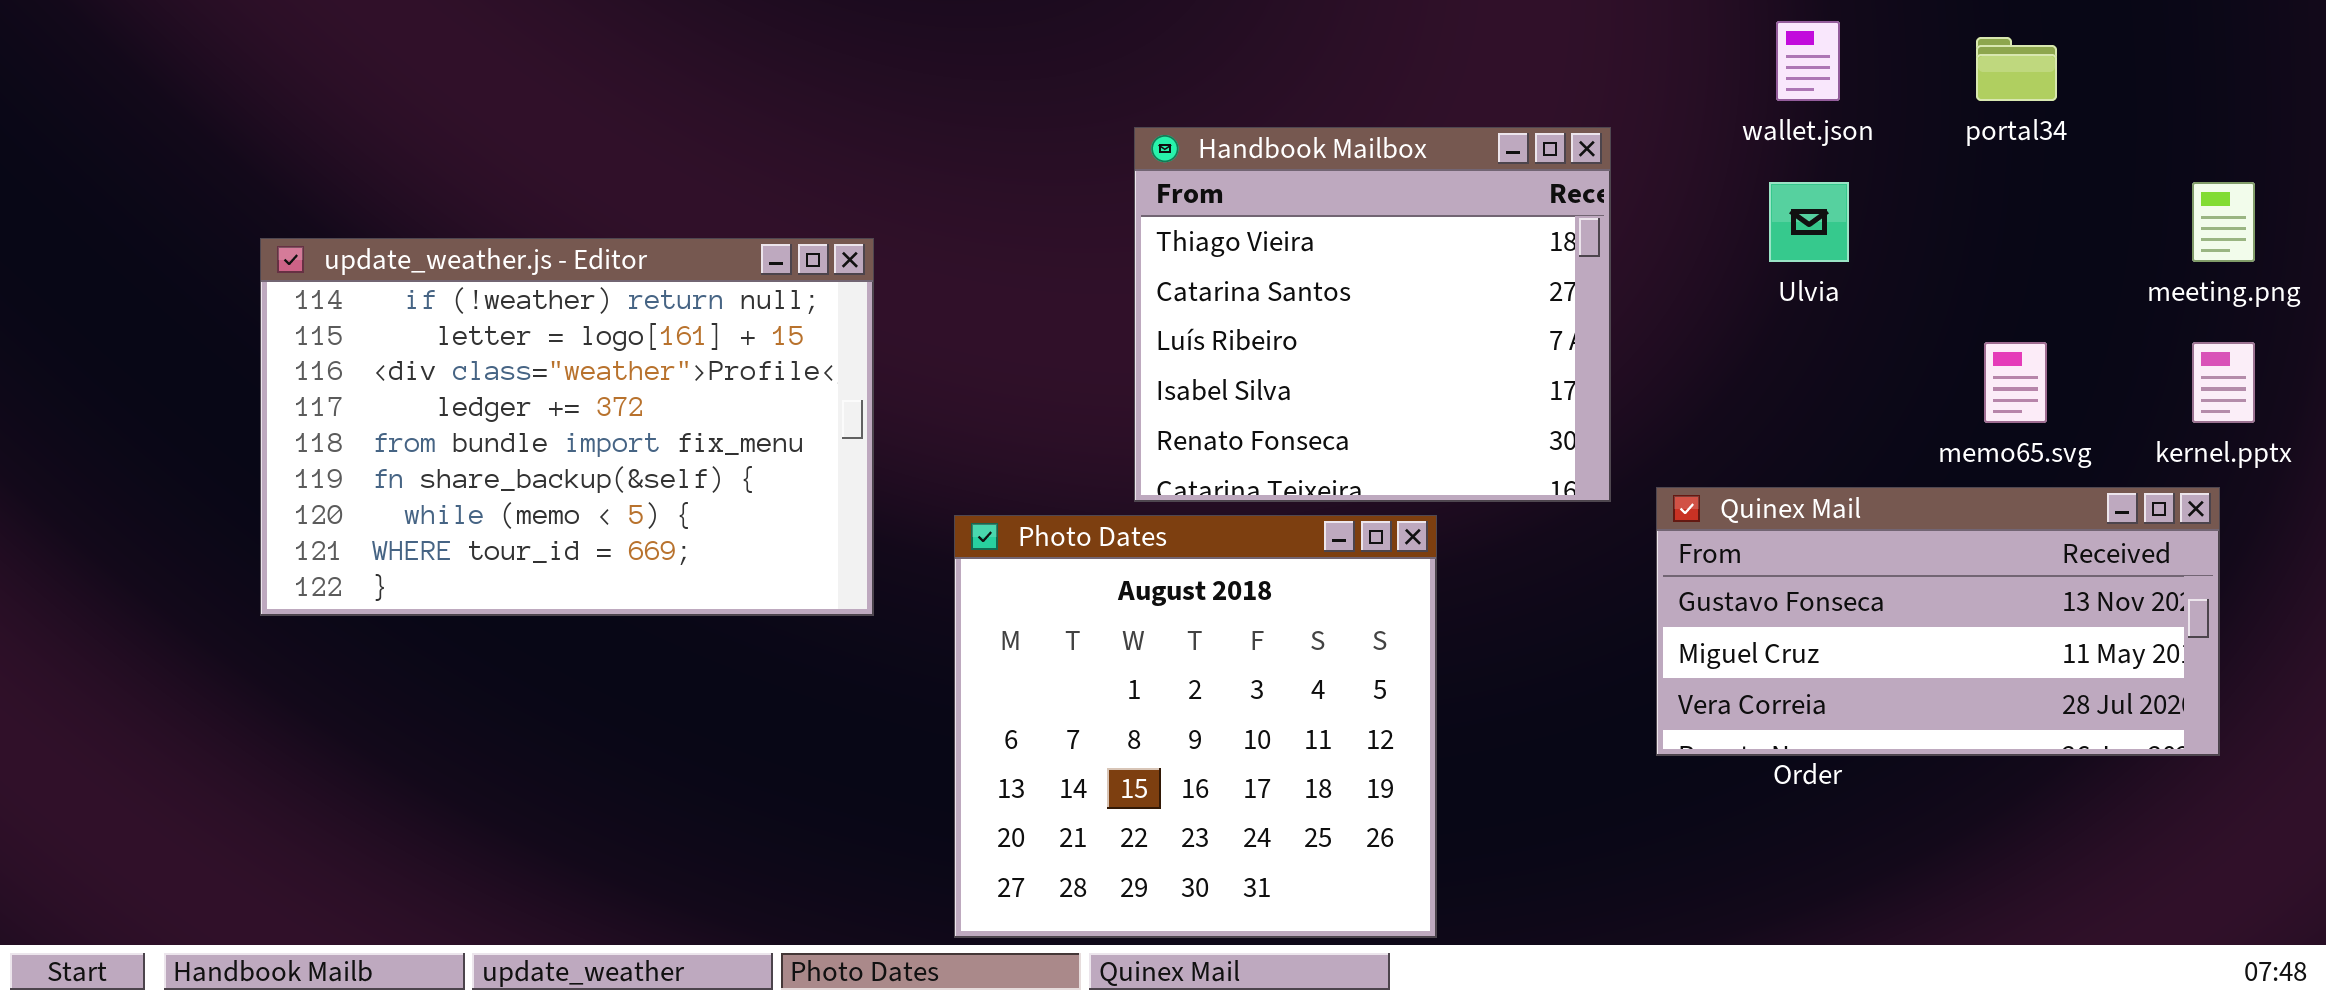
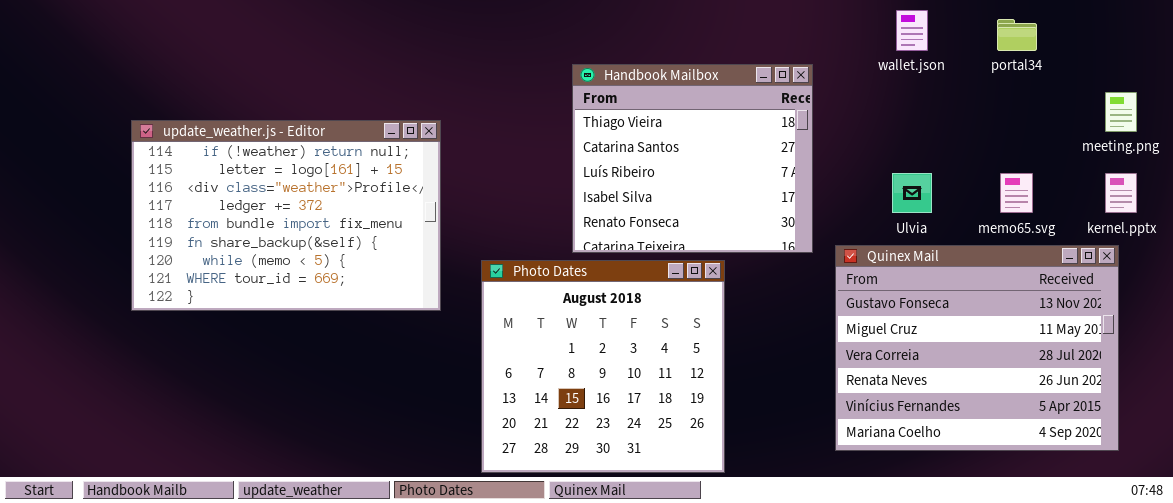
Ulvia: [1769,182,1849,262] -> [892,173,932,213], moved
Quinex Mail: [1656,487,2220,756] -> [835,245,1119,451], resized

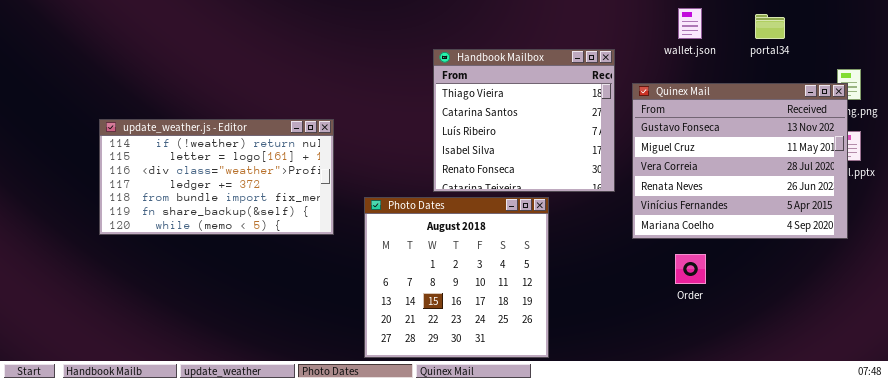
update_weather.js - Editor: [131,120,441,311] -> [99,119,334,235], resized
Quinex Mail: [835,245,1119,451] -> [632,83,848,239], moved

